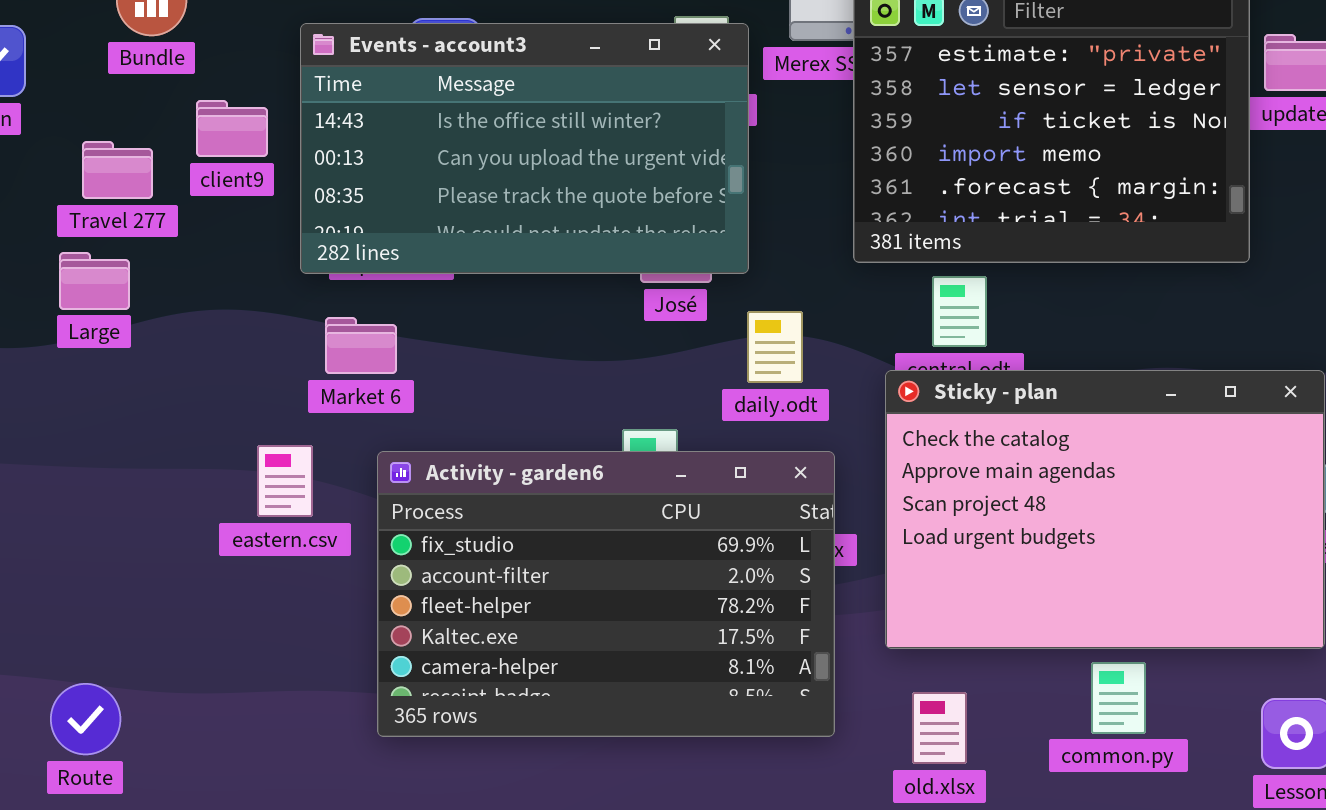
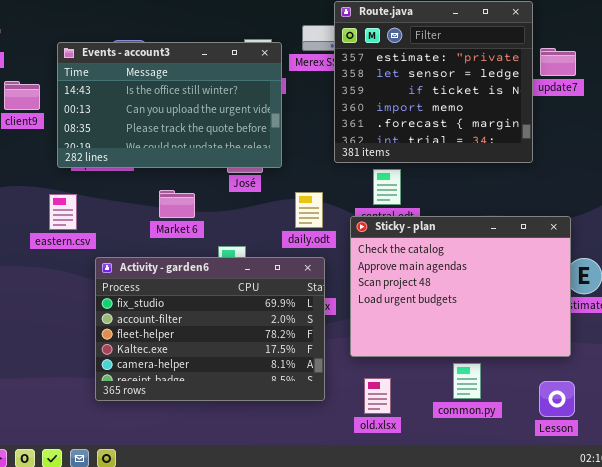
daily.odt: [747,311,803,383] -> [295,192,323,228], moved
Market 6: [325,317,397,374] -> [159,190,195,218], moved
eastern.csv: [257,445,313,517] -> [49,194,77,230], moved

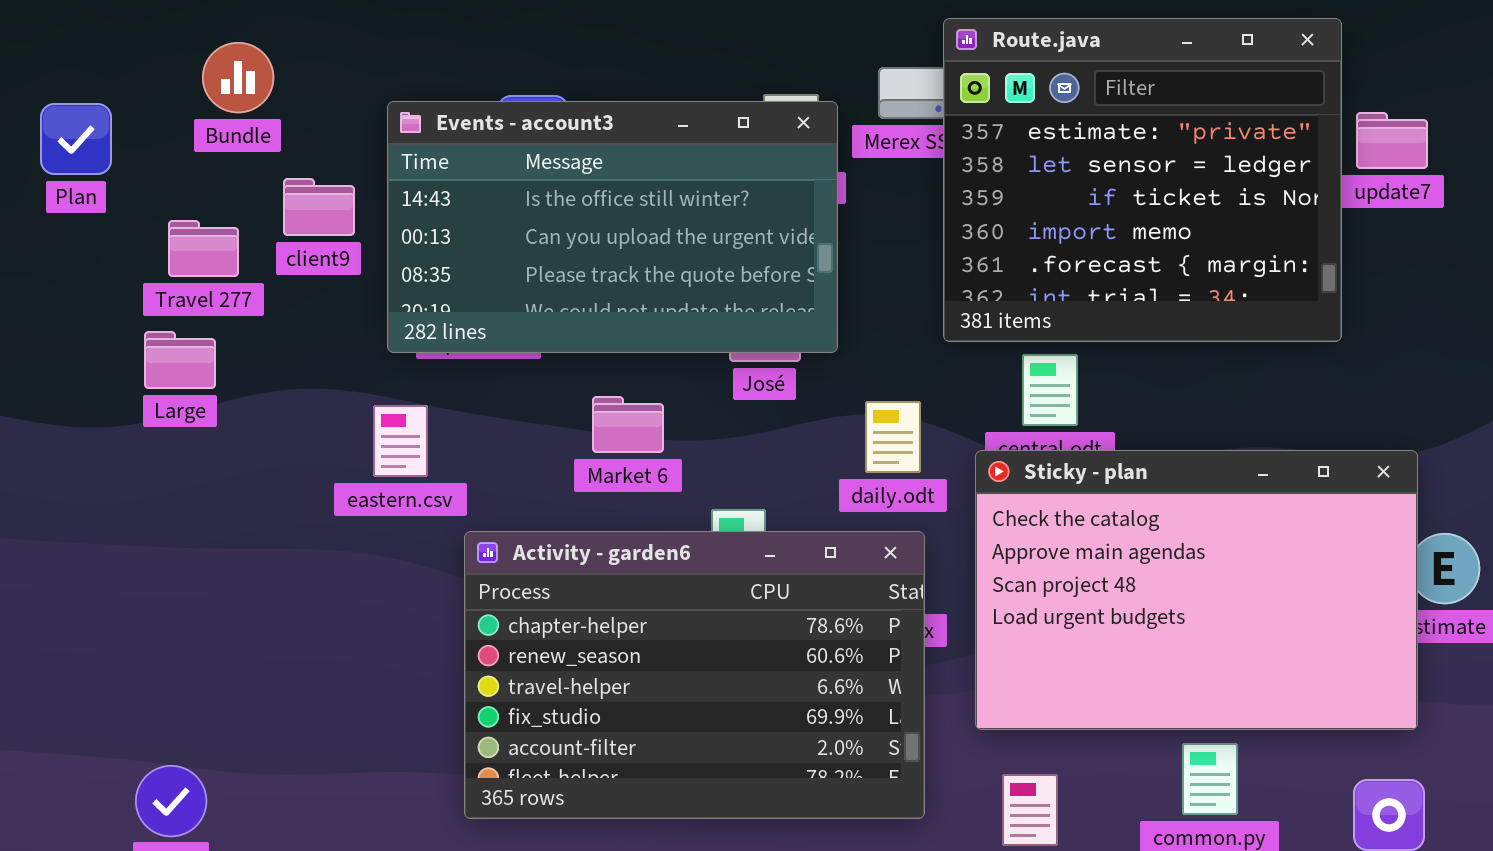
Activity - garden6: [95,257,325,401] -> [464,531,925,819], scrolled up 3 rows

